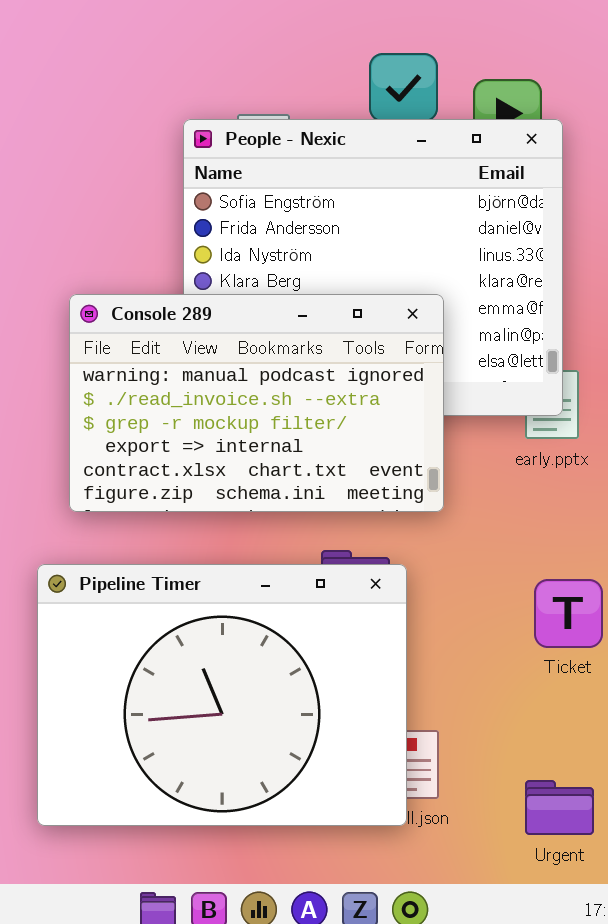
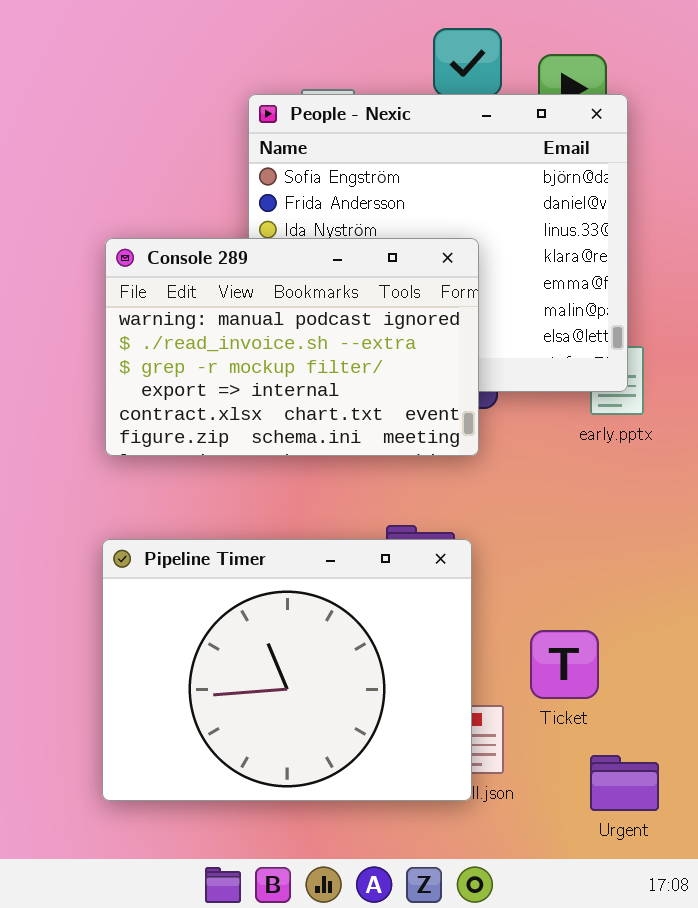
Console 289: [69,294,444,512] -> [105,238,479,456], moved
Ticket: [534,579,603,648] -> [530,630,599,699], moved

